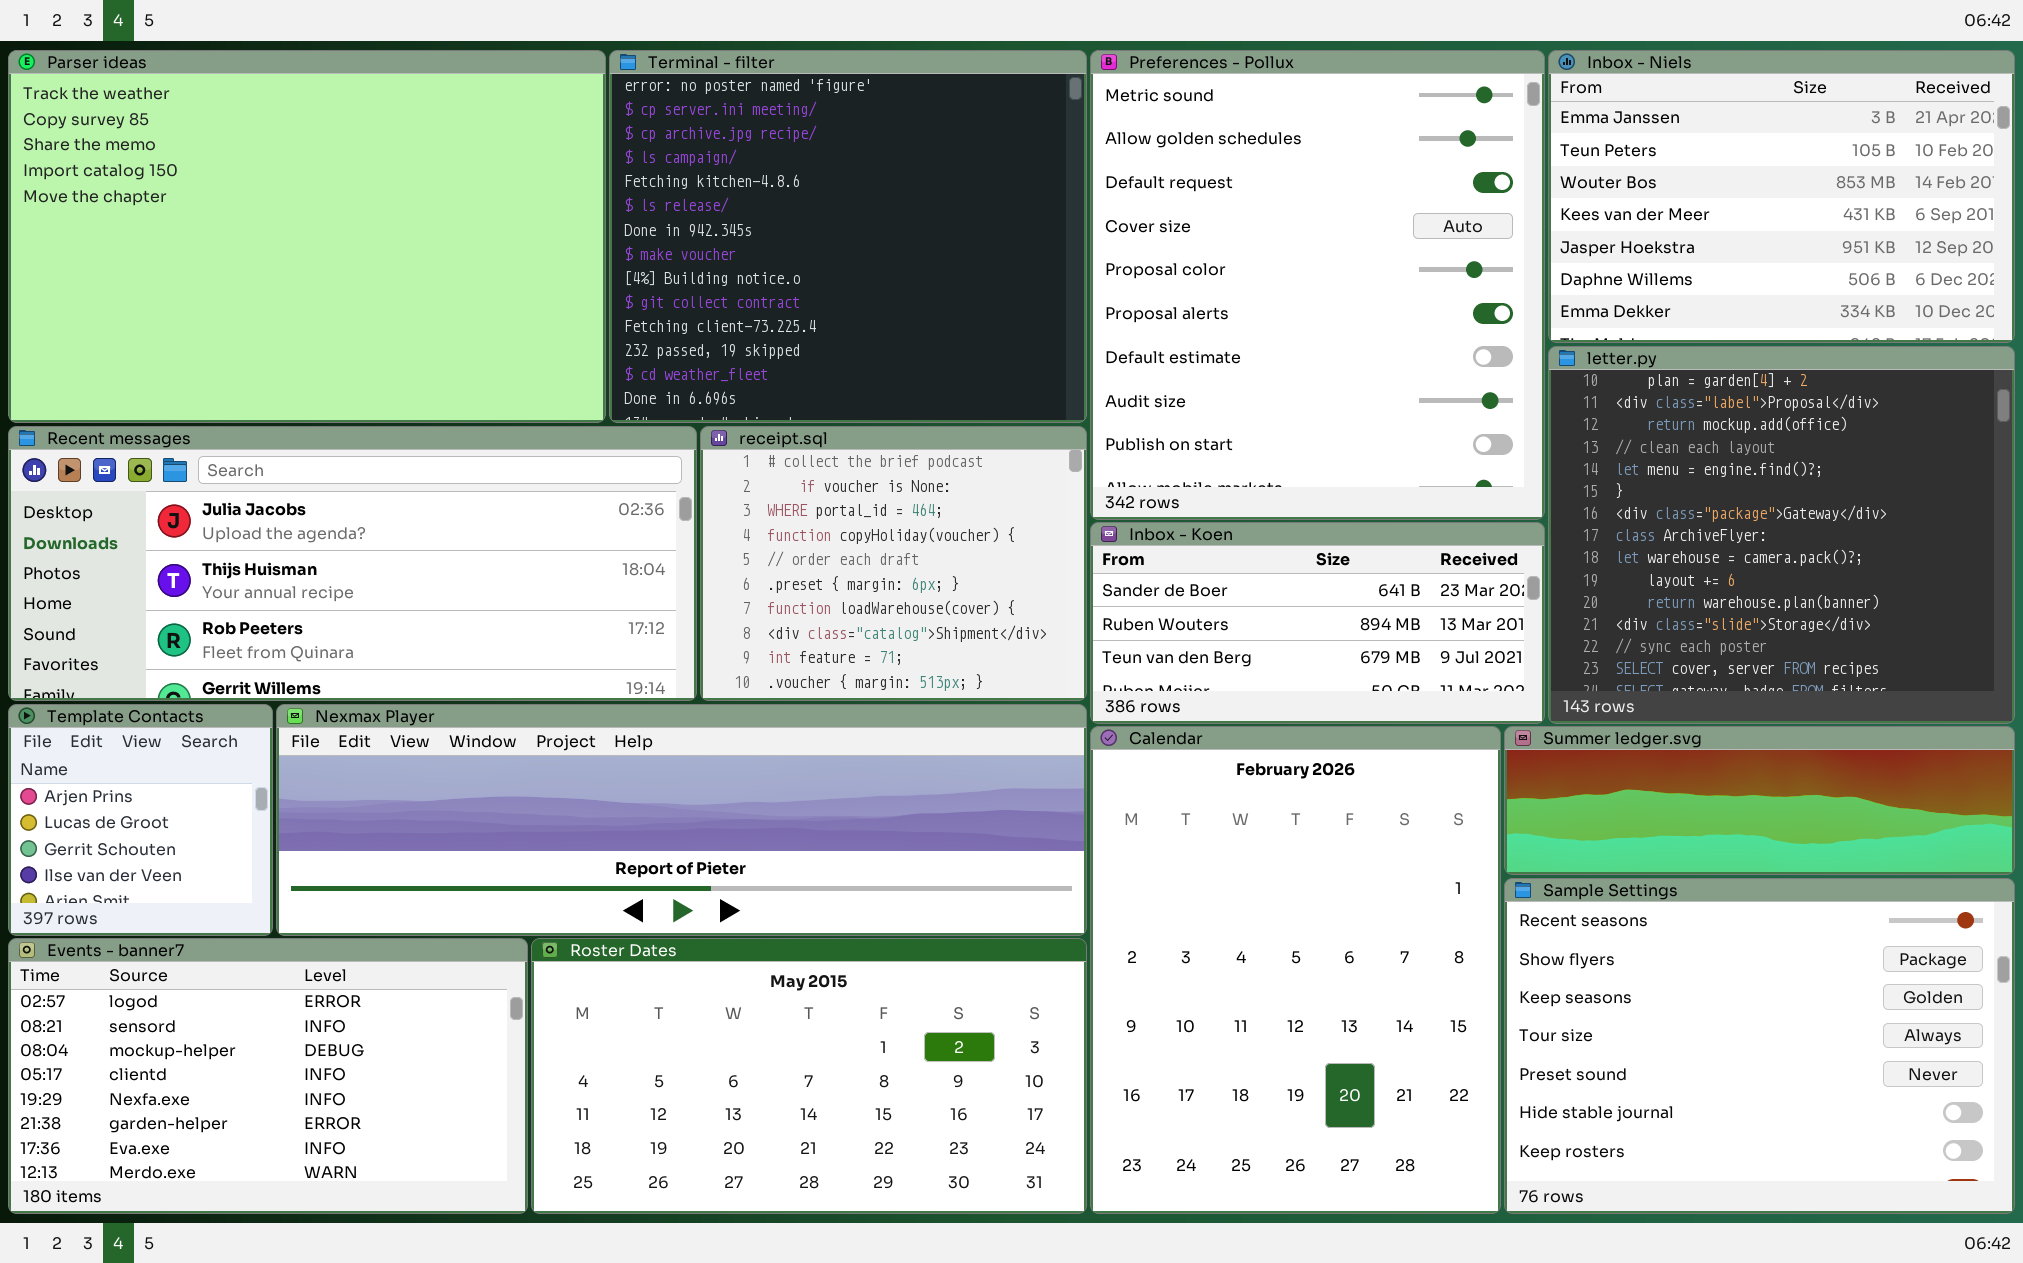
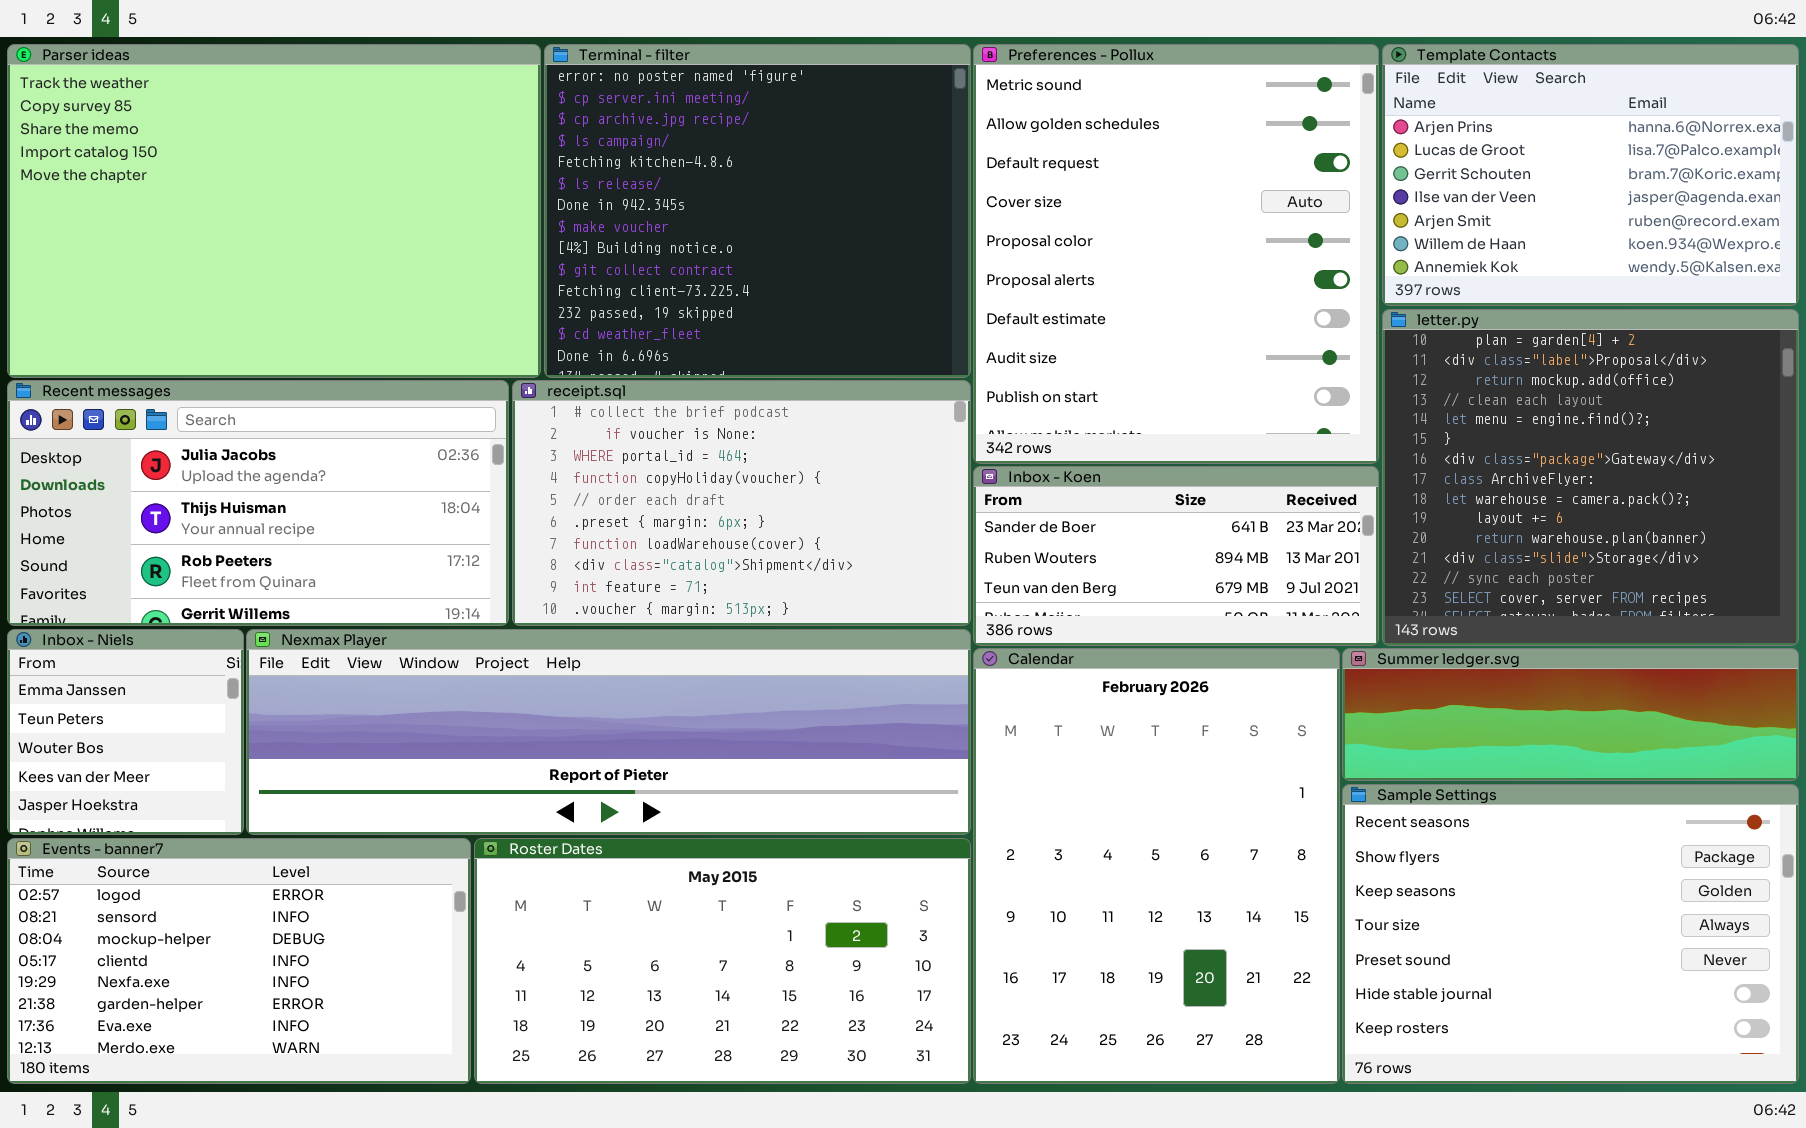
Inbox - Niels: [1548,50,2015,343] -> [7,629,244,835], moved, resized
Recent messages: [8,426,697,701] -> [7,380,509,626], resized
receipt.sql: [700,426,1087,701] -> [512,380,971,626], resized
Template Contacts: [8,704,273,936] -> [1382,44,1799,306], moved, resized

